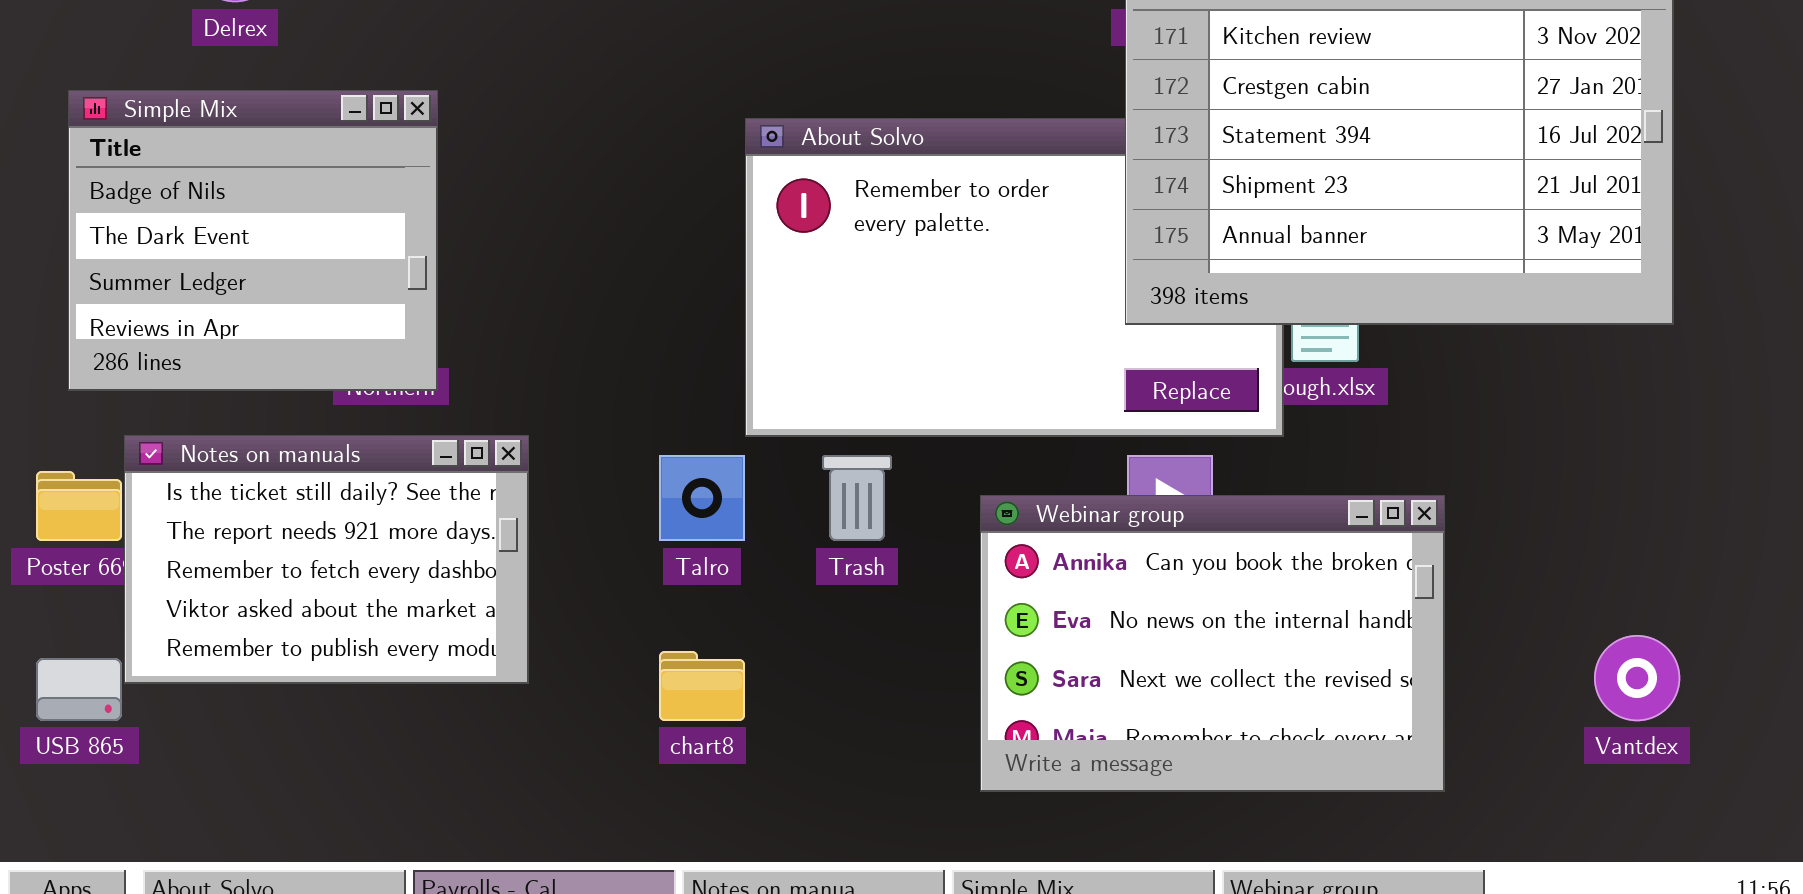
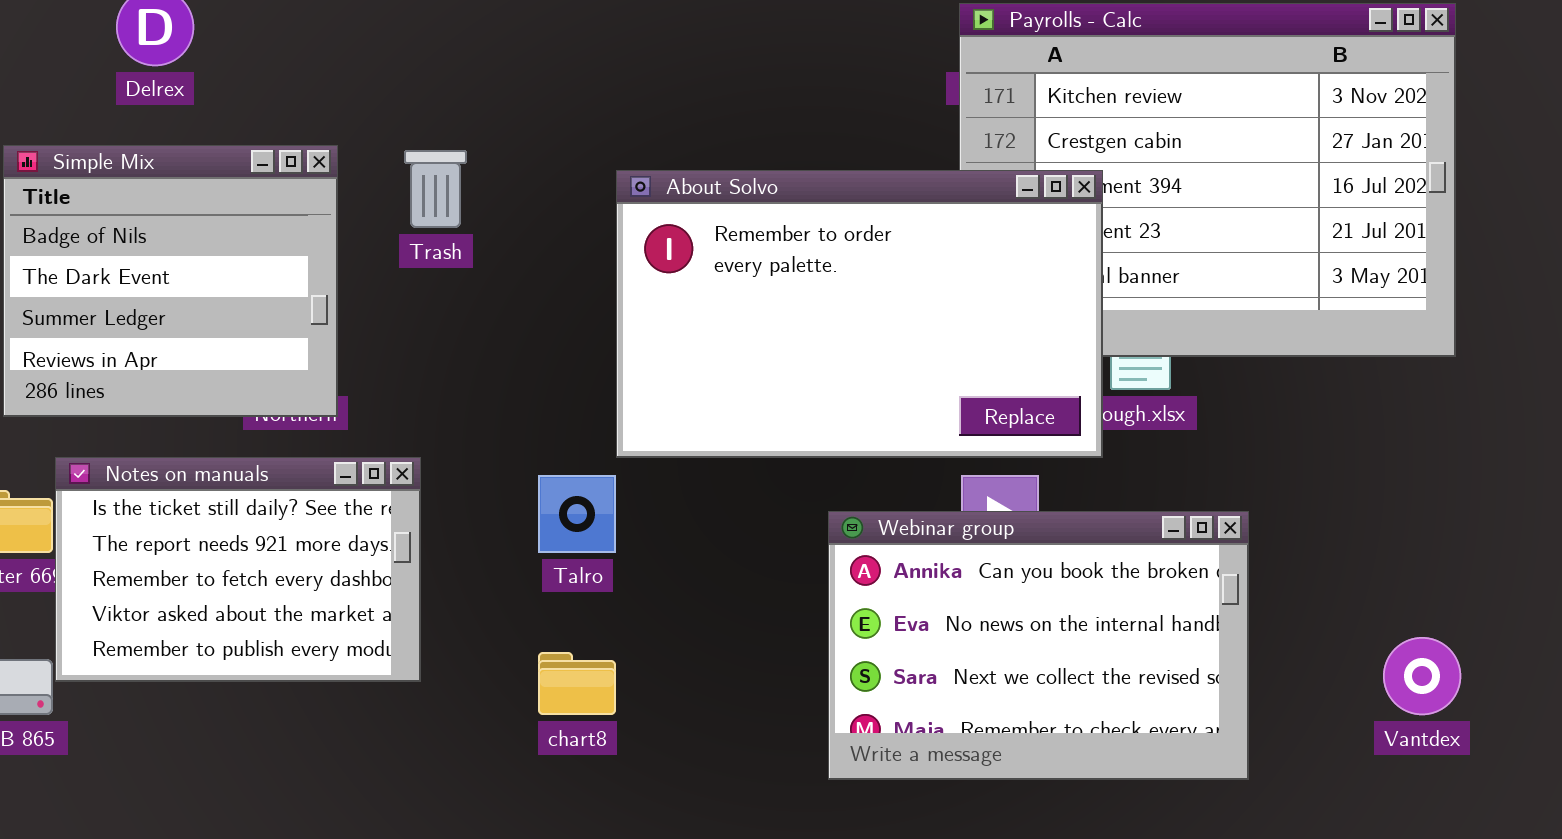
About Solvo: [745,118,1284,437] -> [616,170,1103,458], raised
Trash: [822,455,892,541] -> [404,150,467,228], moved

